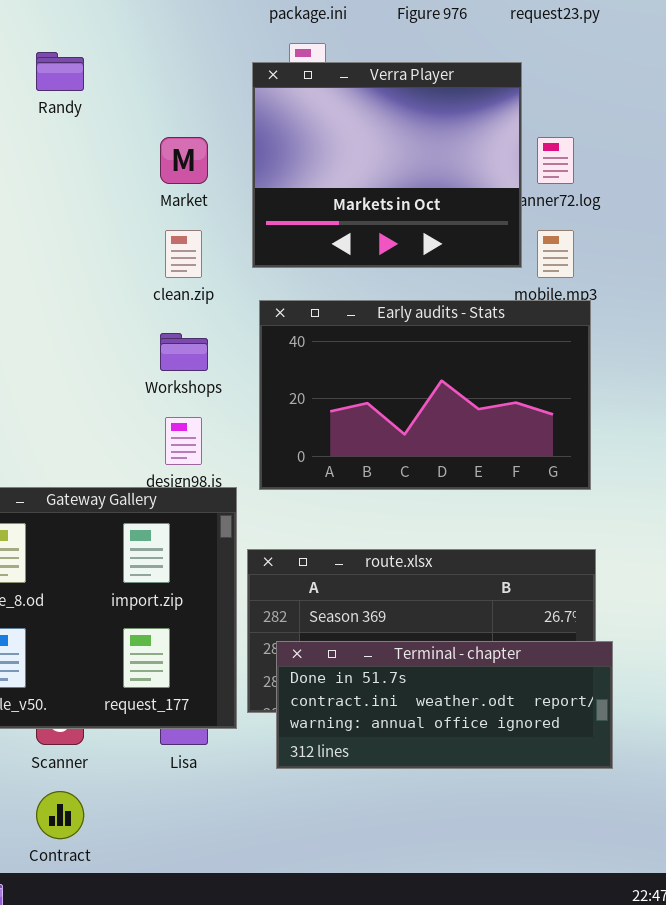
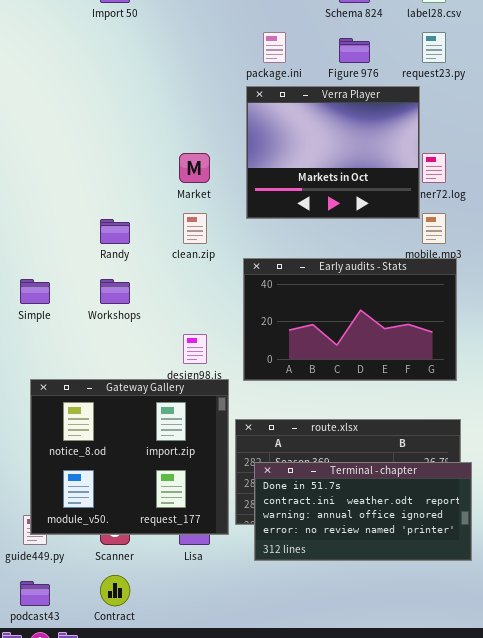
Randy: [36,52,84,91] -> [100,219,130,244], moved
Verra Player: [252,62,522,268] -> [246,86,420,219], moved
Workshops: [160,333,208,371] -> [100,279,130,304], moved
Terminal - chapter: [276,641,613,769] -> [254,462,472,561], resized

